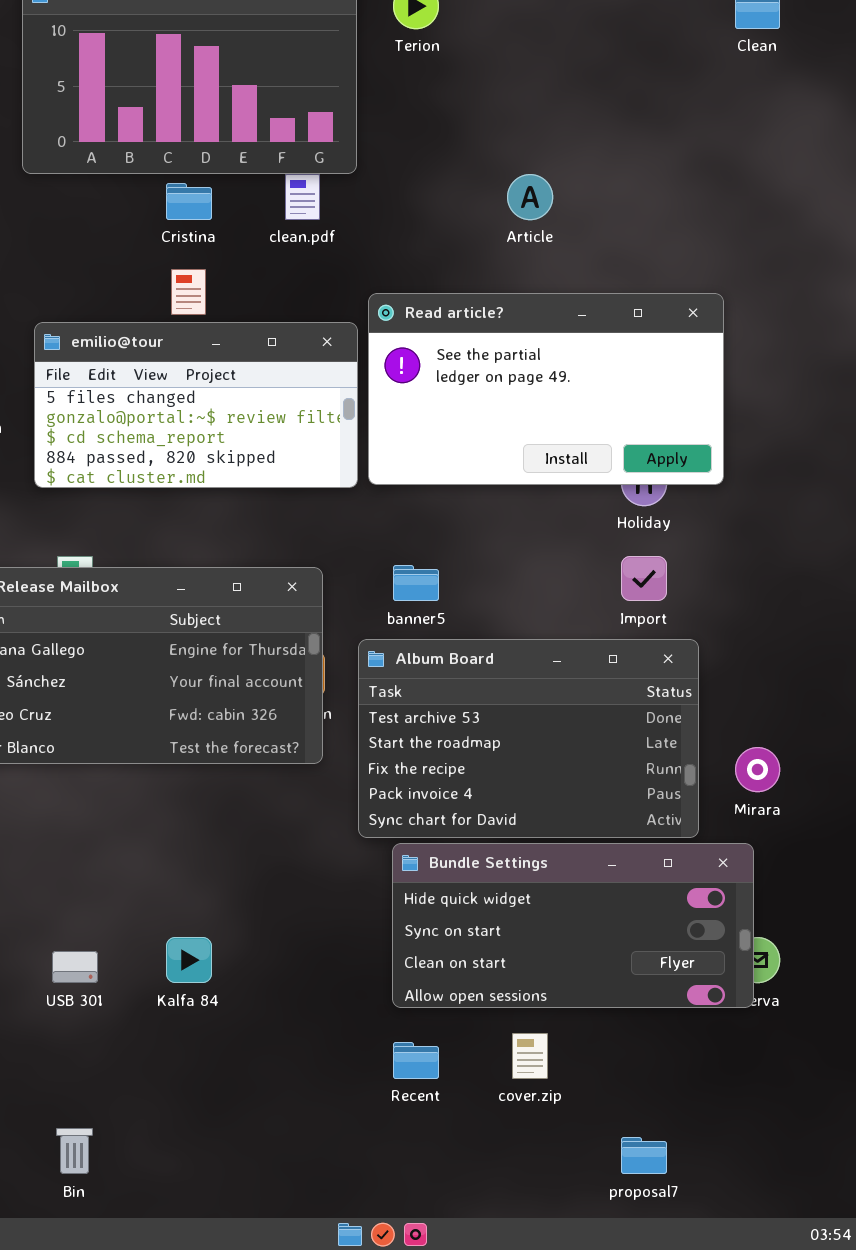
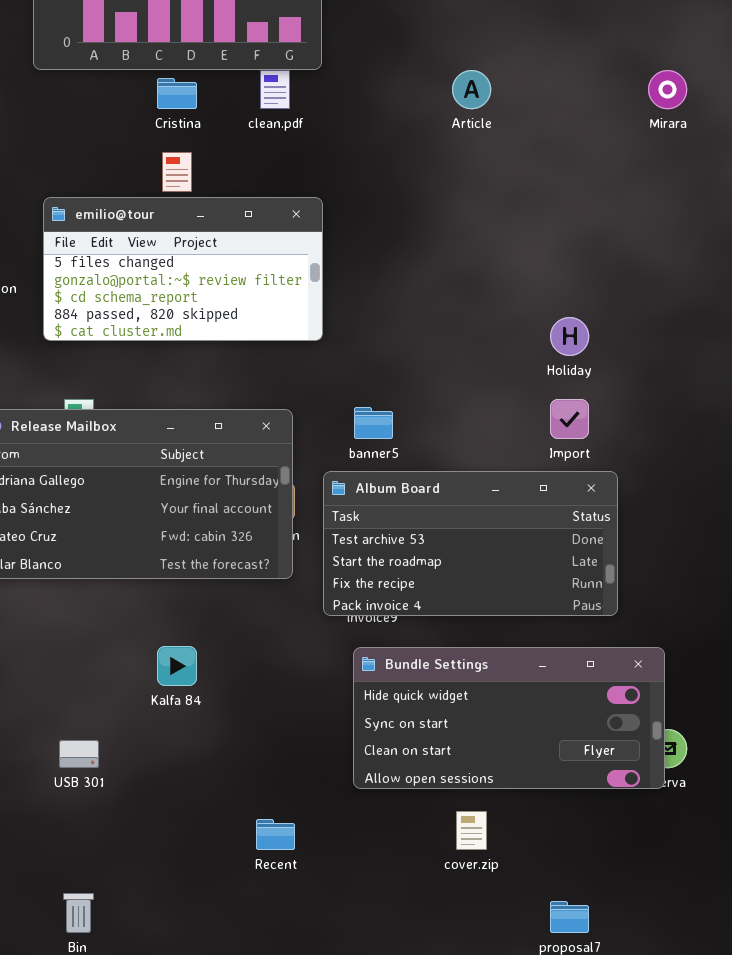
Read article?: [368,293,724,485] -> none, closed
Album Board: [358,639,699,838] -> [323,471,618,616], resized
Mirara: [735,747,780,792] -> [648,70,687,109], moved
Kalfa 84: [166,937,212,983] -> [157,646,197,686], moved
Recent: [393,1042,439,1079] -> [256,819,295,850], moved

